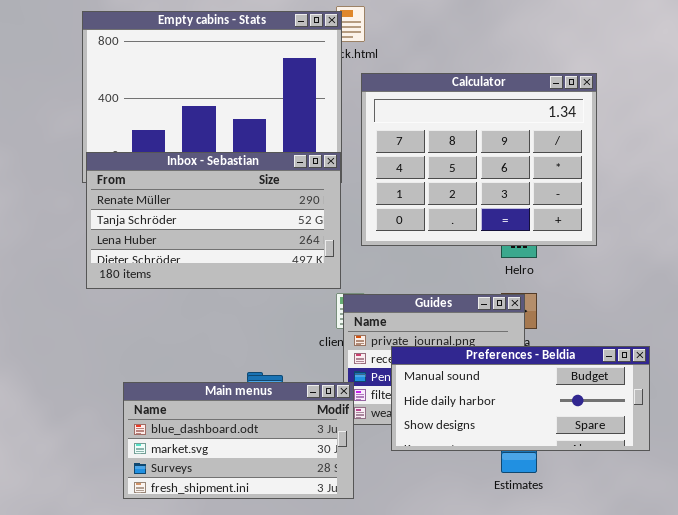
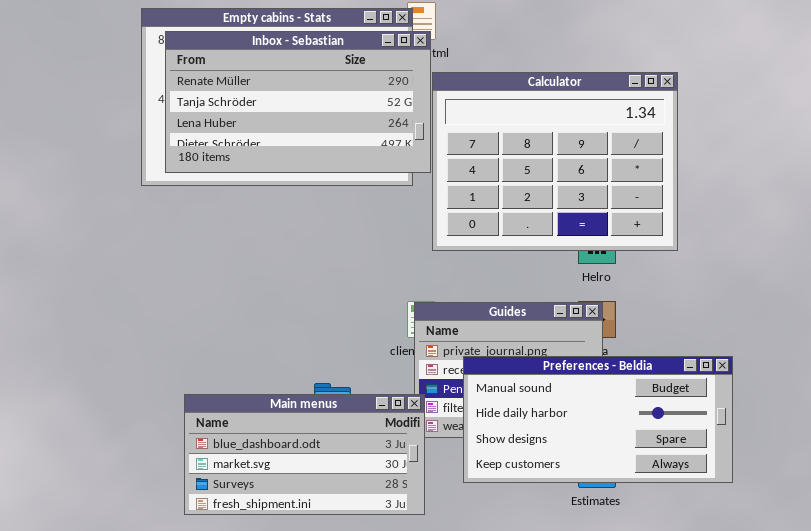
Inbox - Sebastian: [86,152,341,289] -> [165,31,431,173], moved
Preferences - Beldia: [391,346,650,451] -> [463,356,733,483], resized

